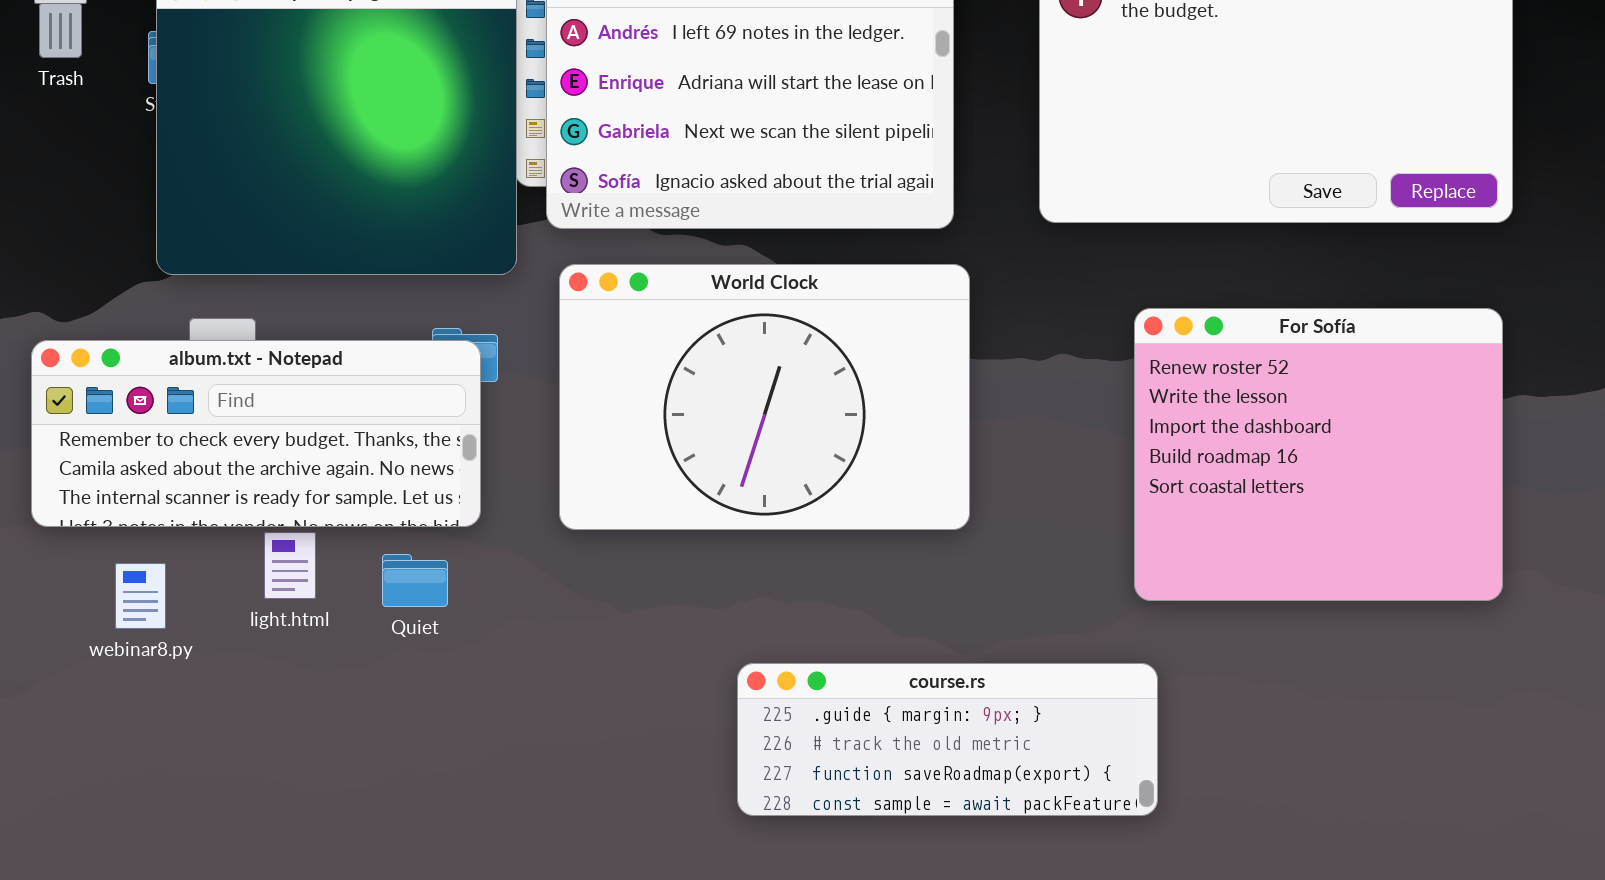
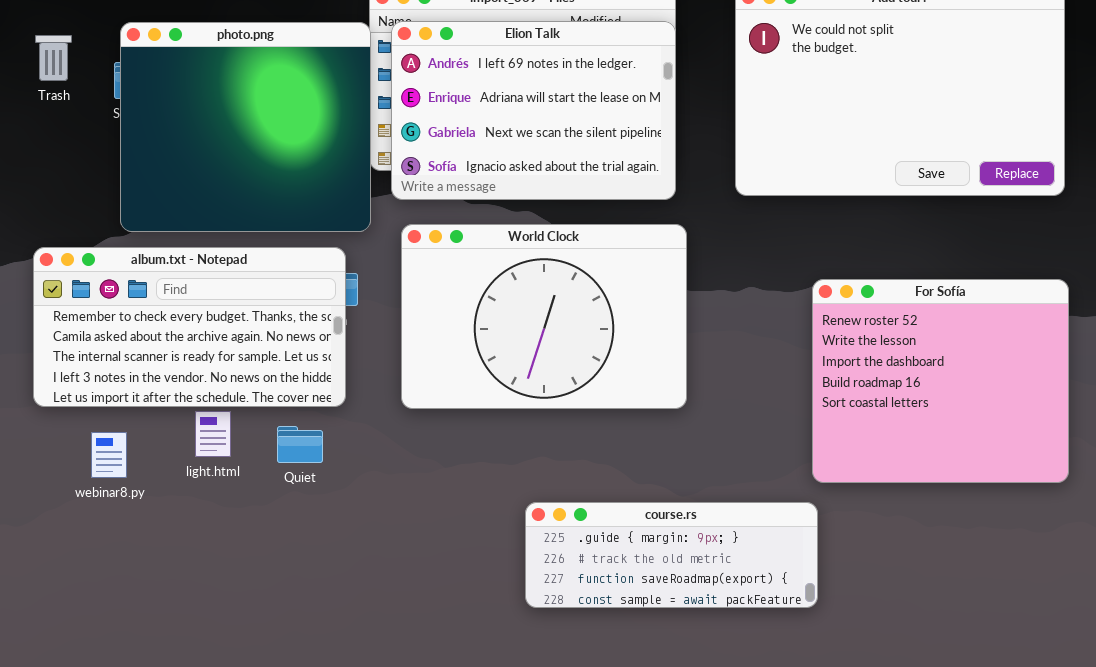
For Sofía: [1134,308,1503,601] -> [812,279,1069,483], moved
album.txt - Notepad: [31,340,481,527] -> [33,247,346,407], resized

